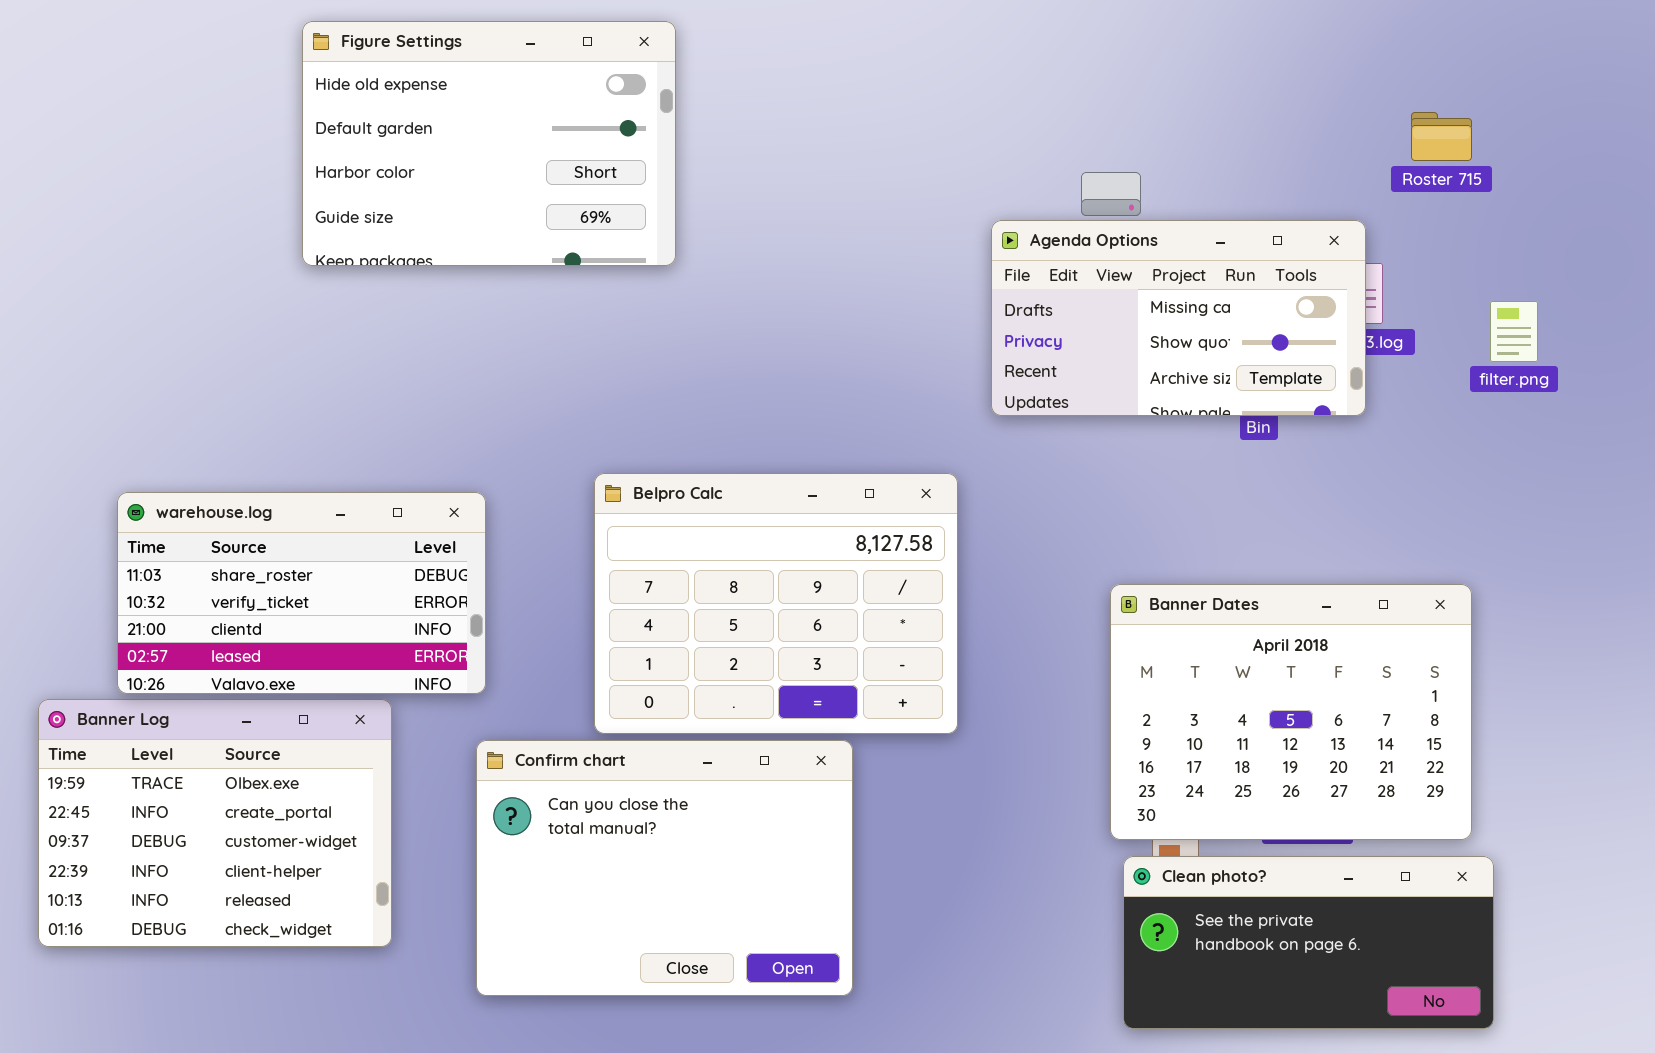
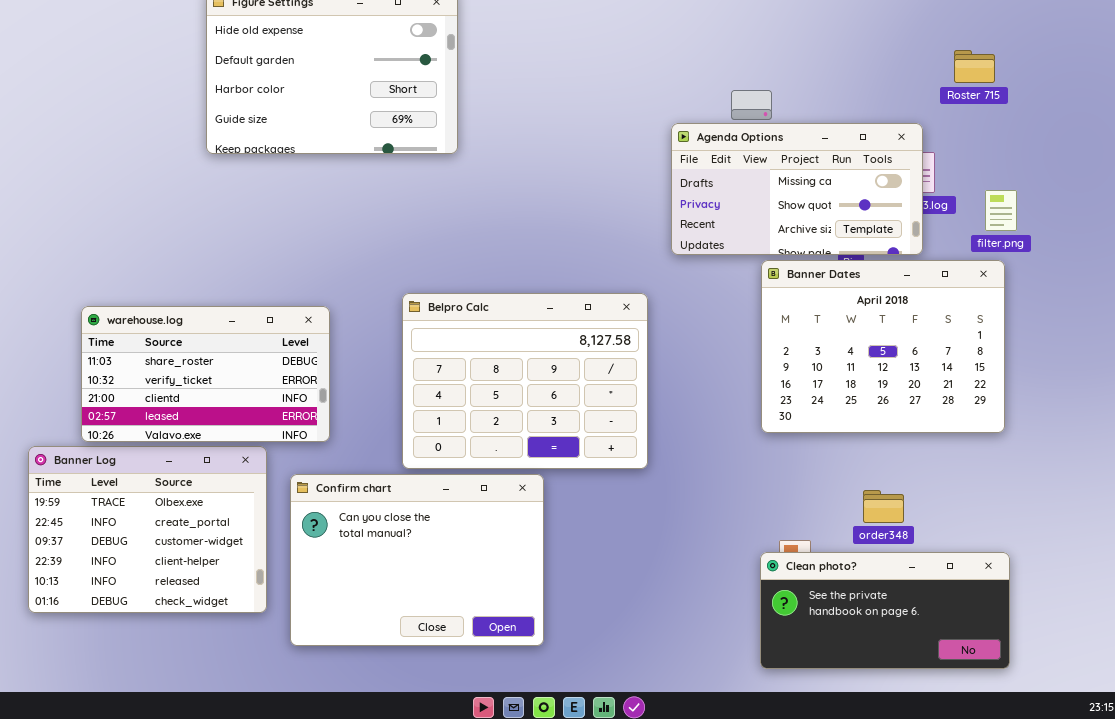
filter.png: [1490,301,1538,362] -> [985,190,1017,231], moved
Banner Dates: [1110,584,1472,840] -> [761,260,1005,433], moved
Confirm chart: [476,740,853,996] -> [290,474,544,646], moved

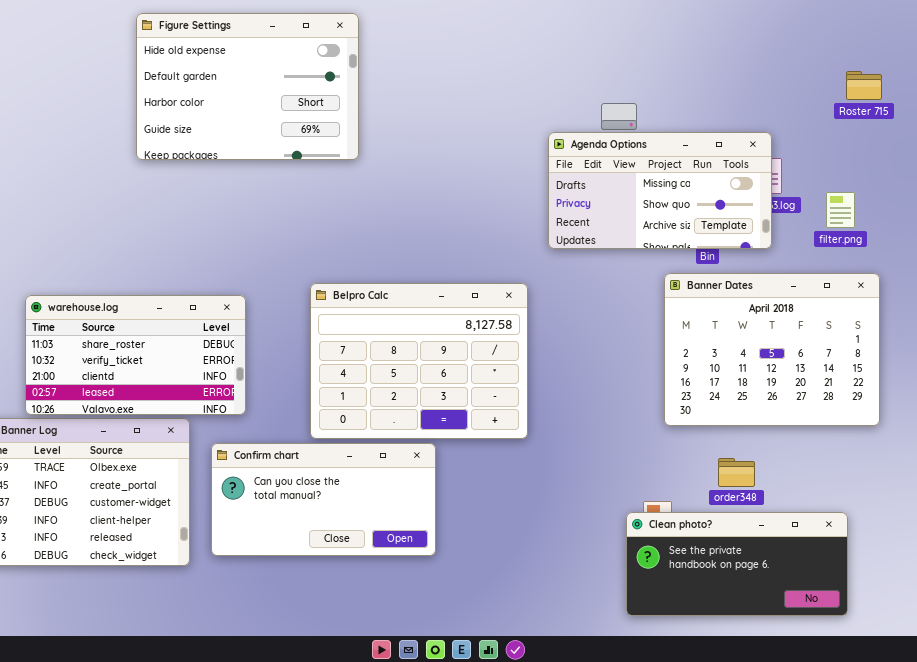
Roster 715: [954,50,995,83] -> [846,71,882,100], moved
Banner Dates: [761,260,1005,433] -> [664,273,880,426], moved
Confirm chart: [290,474,544,646] -> [211,443,436,556], resized

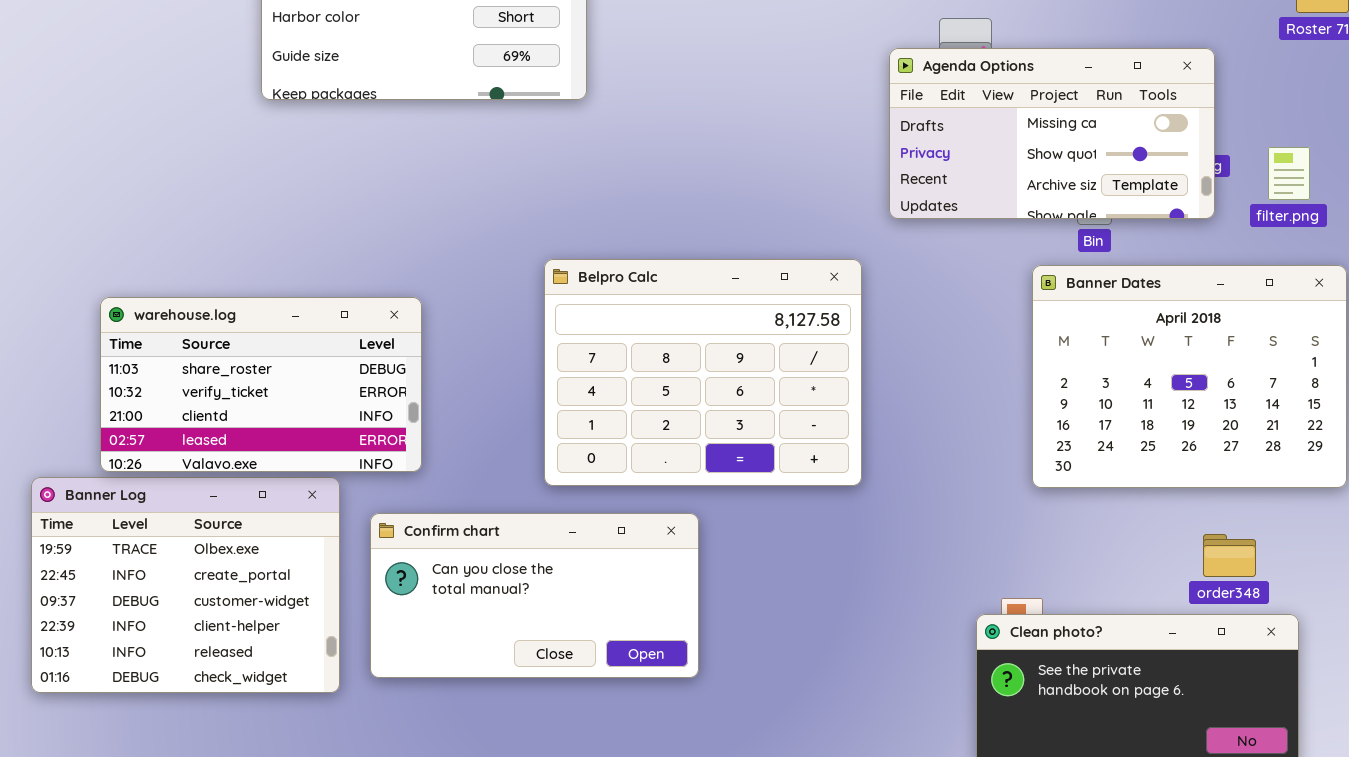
Agenda Options: [548,132,772,249] -> [889,48,1215,219], moved
Belpro Calc: [310,283,528,439] -> [544,259,862,486], moved
order348: [718,458,755,487] -> [1203,534,1256,577], moved

